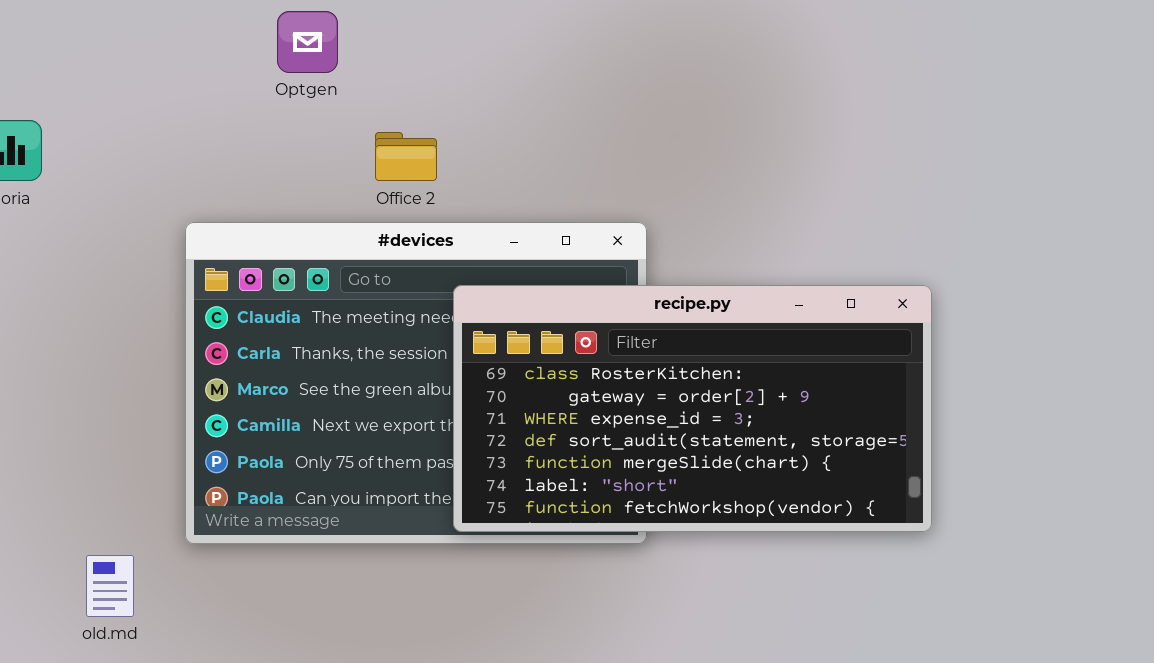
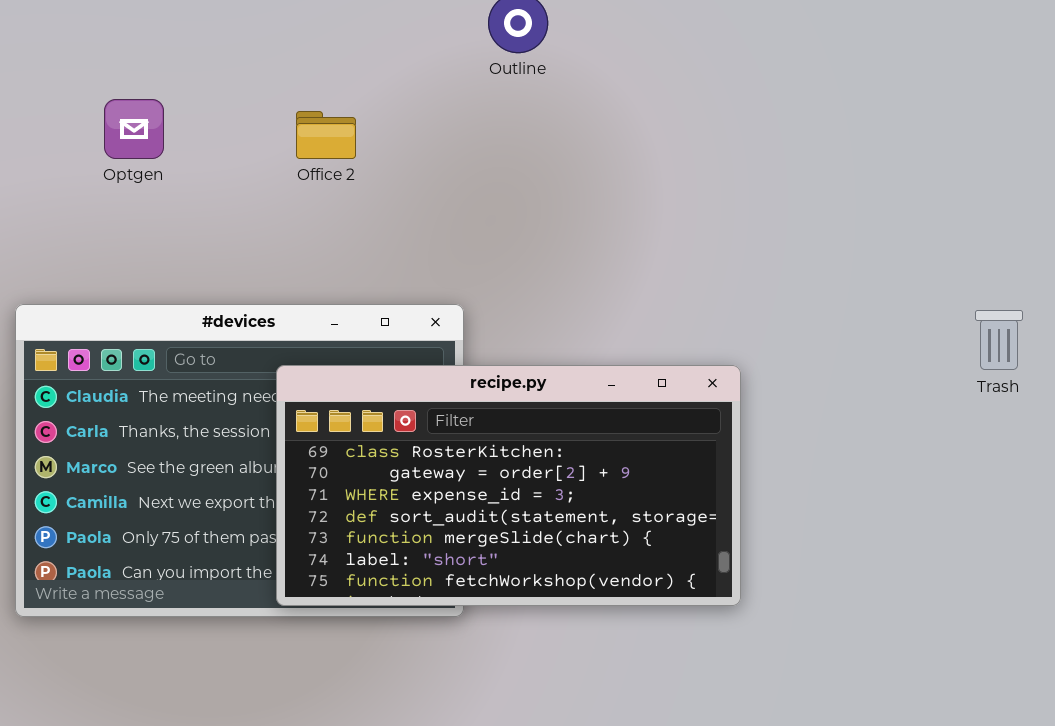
Office 2: [375,132,437,181] -> [296,111,356,159], moved

